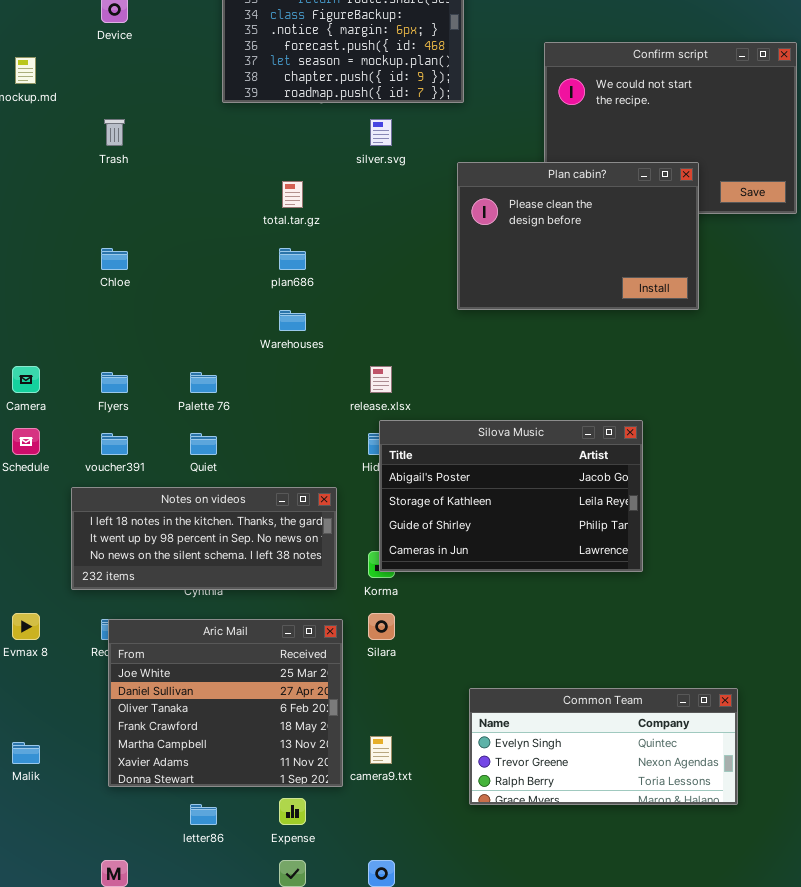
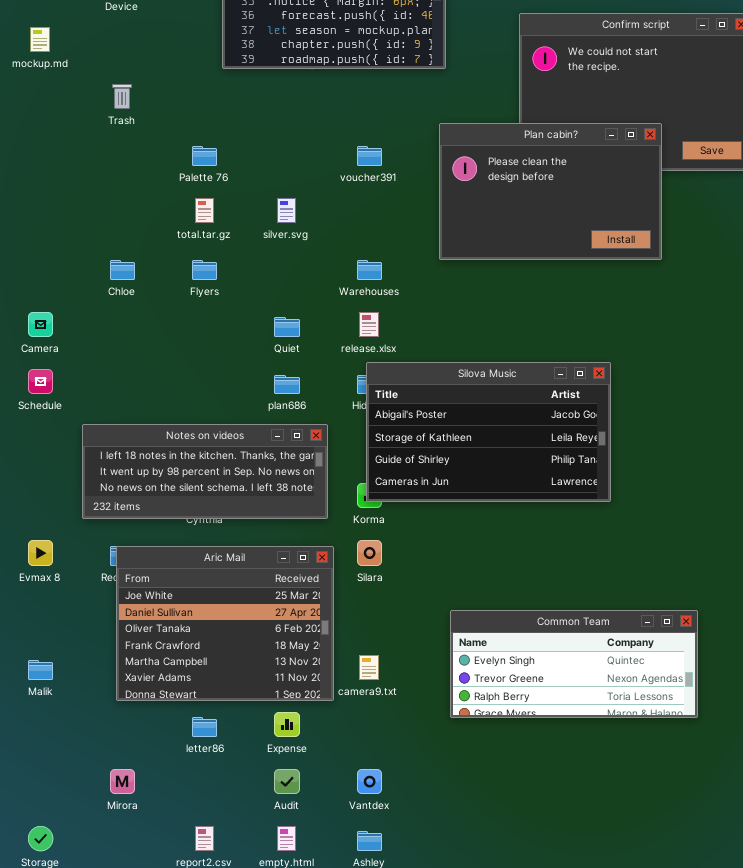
silver.svg: [370,119,392,146] -> [277,198,296,223], moved
total.tar.gz: [282,181,303,208] -> [195,198,214,223], moved
Chloe: [101,248,128,270] -> [110,260,135,280], moved
plan686: [279,248,306,270] -> [274,375,300,394], moved
Warehouses: [279,310,306,331] -> [357,260,382,280], moved
Flyers: [101,372,128,393] -> [192,260,217,280], moved
Palette 76: [190,372,217,393] -> [192,146,217,166], moved
voucher391: [101,433,128,455] -> [357,146,382,166], moved
Quiet: [190,433,217,455] -> [274,317,300,337], moved

